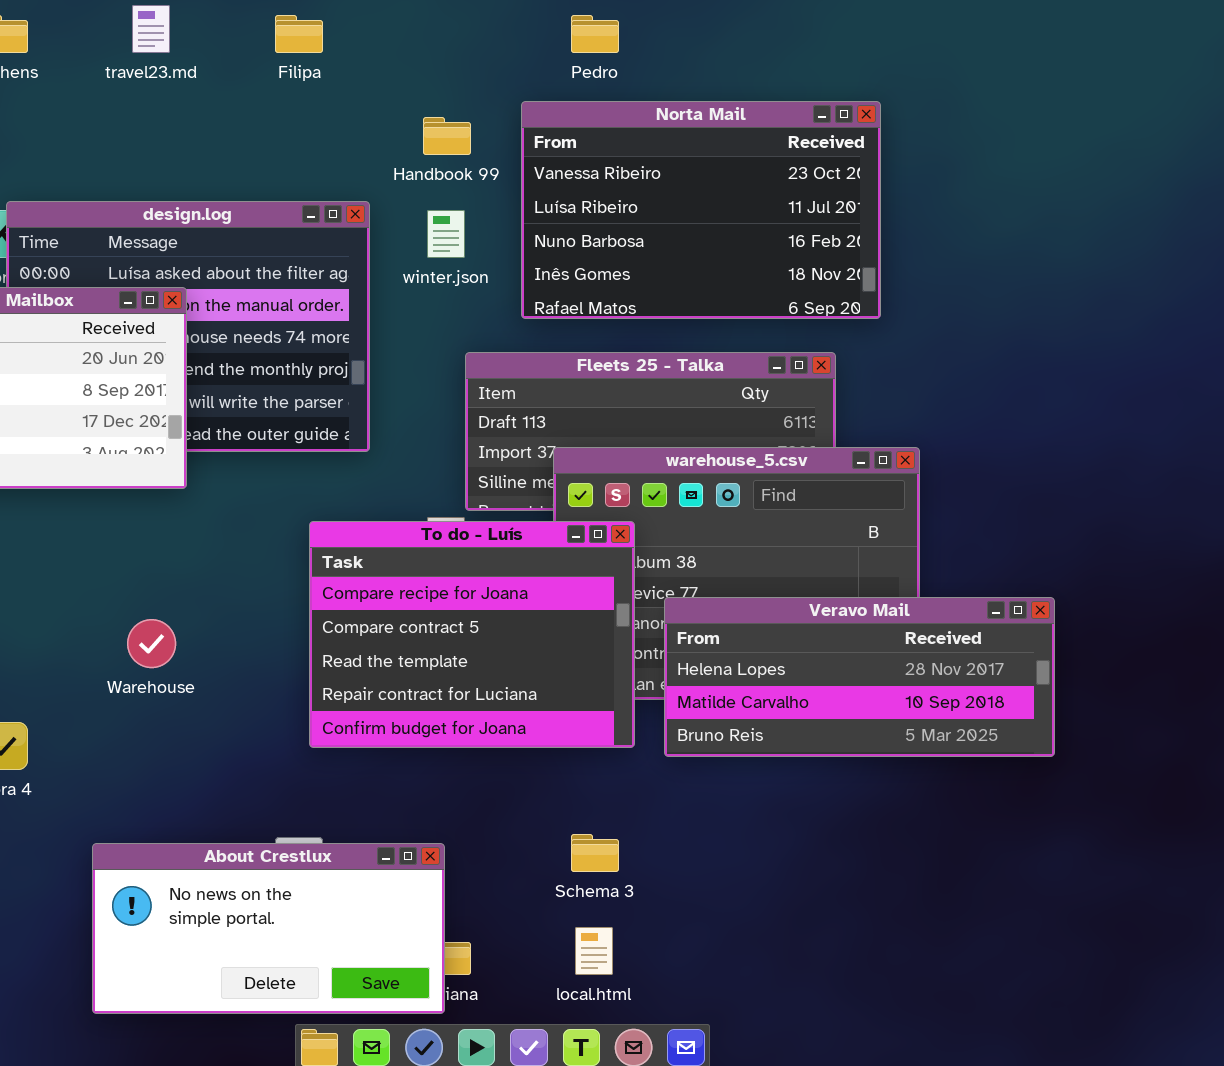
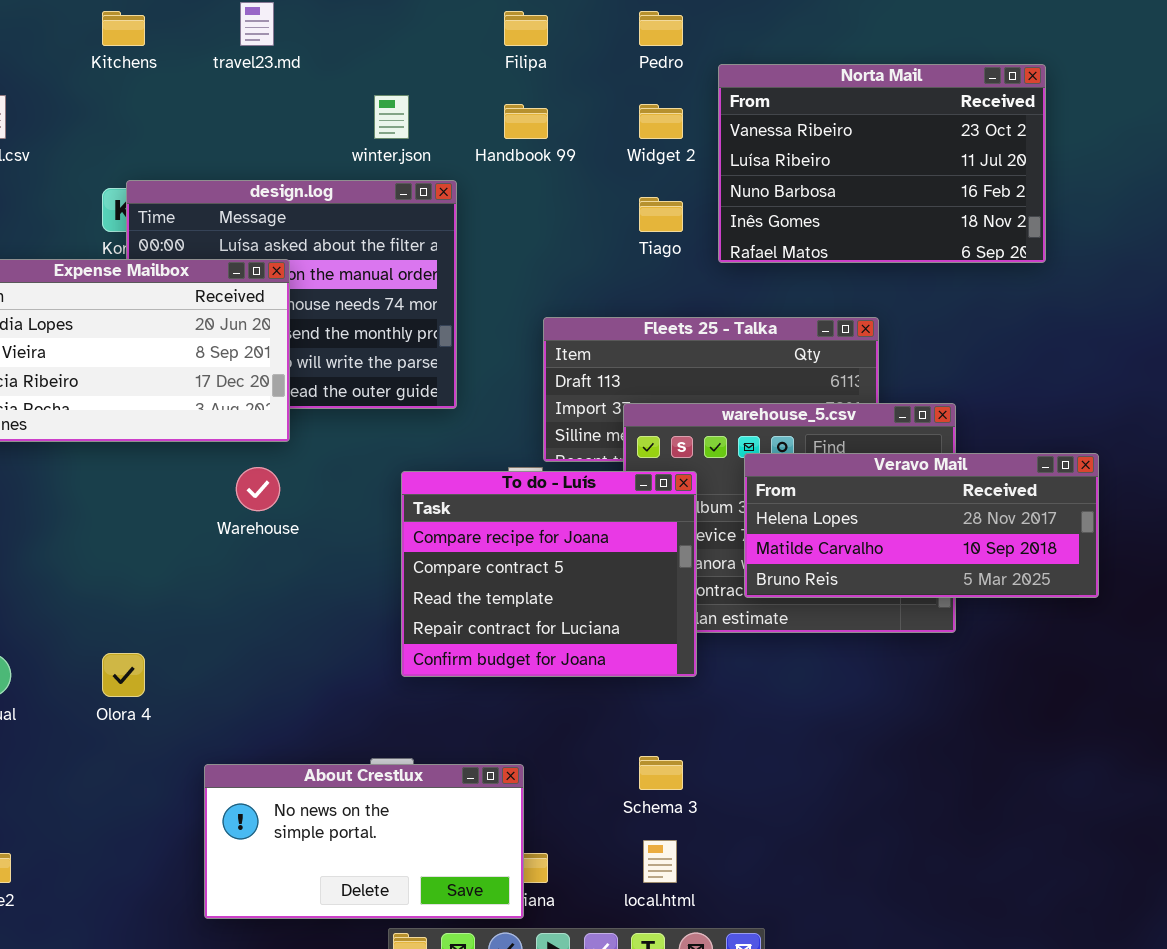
Filipa: [275,15,323,53] -> [504,11,548,46], moved
Norta Mail: [521,101,881,319] -> [718,64,1046,263], moved
winter.json: [427,210,465,258] -> [374,95,409,139], moved
Veravo Mail: [664,597,1055,757] -> [744,453,1099,598], moved
Warehouse: [127,619,176,668] -> [236,467,280,511], moved

